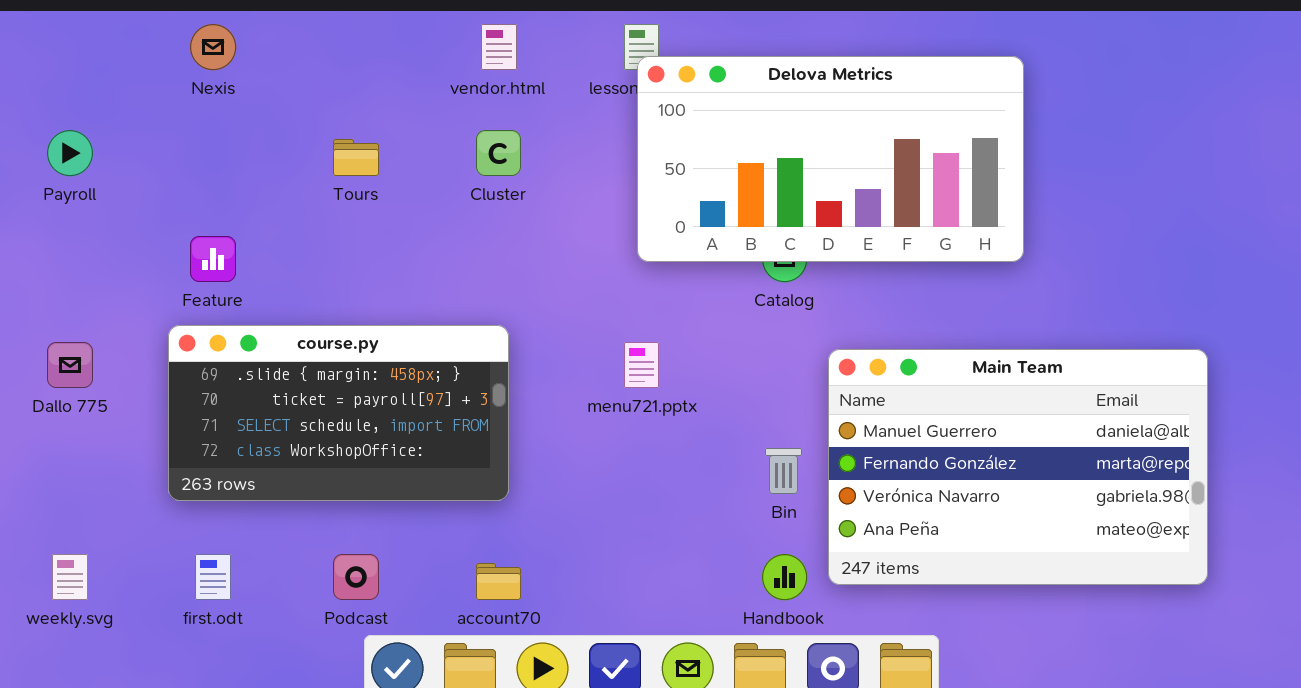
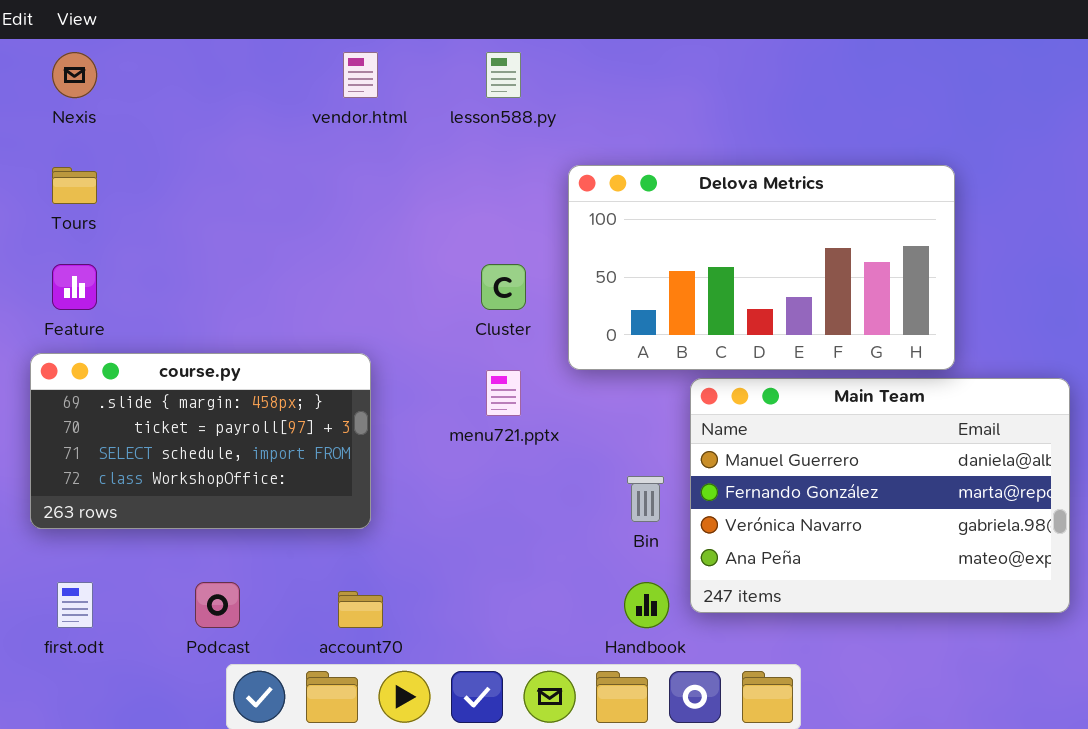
Delova Metrics: [637,56,1024,262] -> [568,165,955,370], moved
Cluster: [476,130,521,176] -> [481,264,526,310], moved
Tours: [333,139,379,176] -> [52,167,97,204], moved

